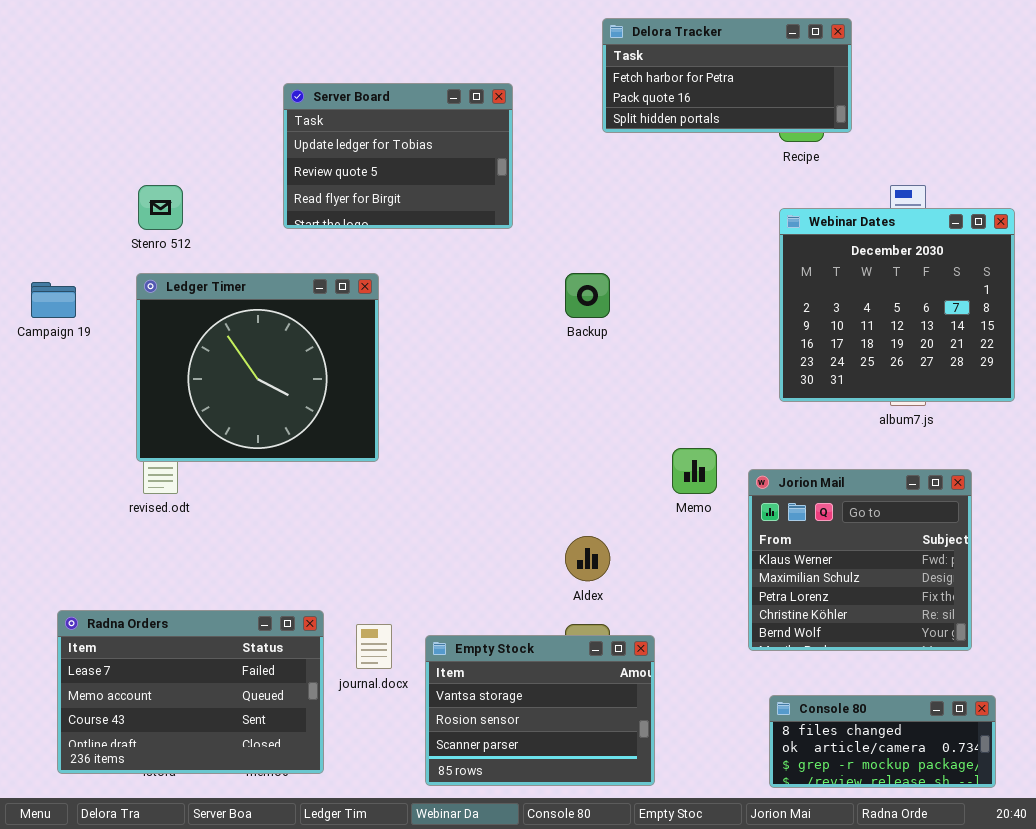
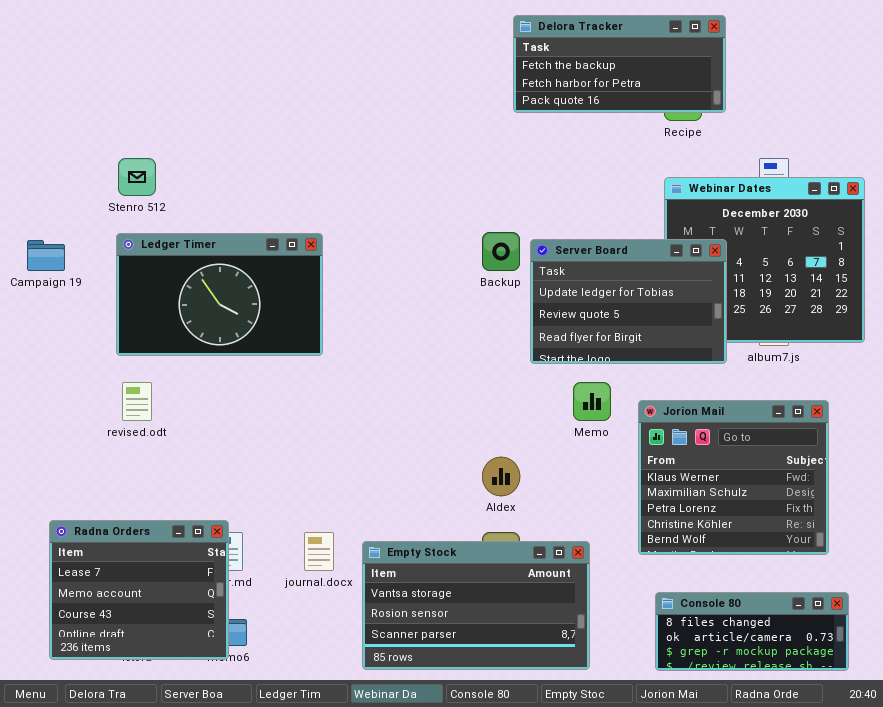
Delora Tracker: [602,18,852,133] -> [513,15,726,113], scrolled up 1 row
Server Board: [283,83,513,229] -> [530,239,727,364], moved
Ledger Timer: [136,273,379,462] -> [116,233,323,356], resized
Radna Orders: [57,610,324,774] -> [49,520,229,660], resized
Empty Stock: [425,635,655,786] -> [362,541,590,670], resized

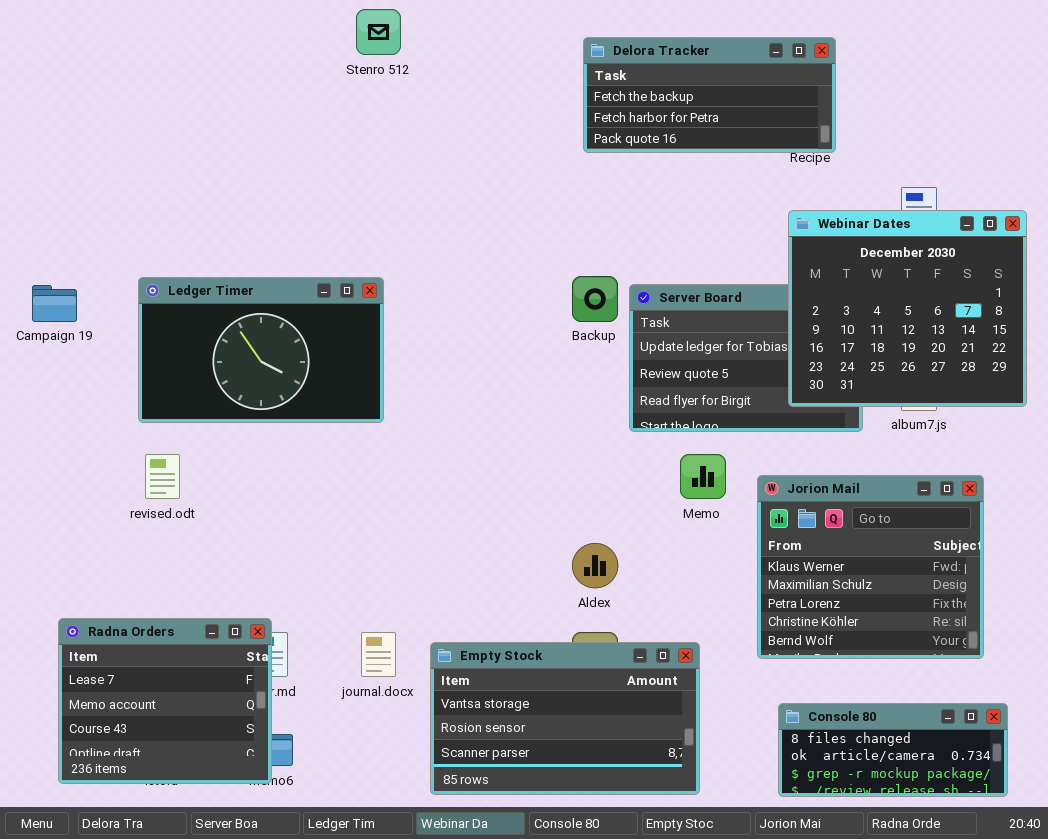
Delora Tracker: [513,15,726,113] -> [583,37,836,153], moved
Stenro 512: [118,158,156,196] -> [356,9,401,55], moved
Webinar Dates: [664,177,865,343] -> [788,210,1027,407], raised

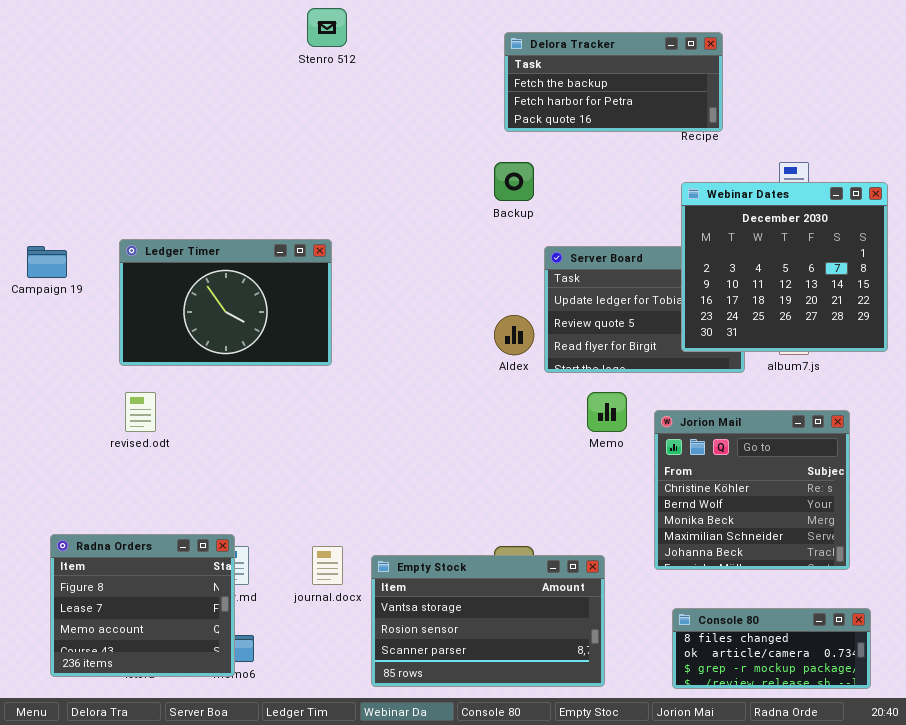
Backup: [572,276,618,322] -> [494,162,534,201], moved
Jorion Mail: [757,475,984,659] -> [654,410,850,570], scrolled down 3 rows
Aldex: [572,543,618,588] -> [494,315,534,355], moved
Radna Orders: [58,618,272,784] -> [50,534,235,677], scrolled up 1 row

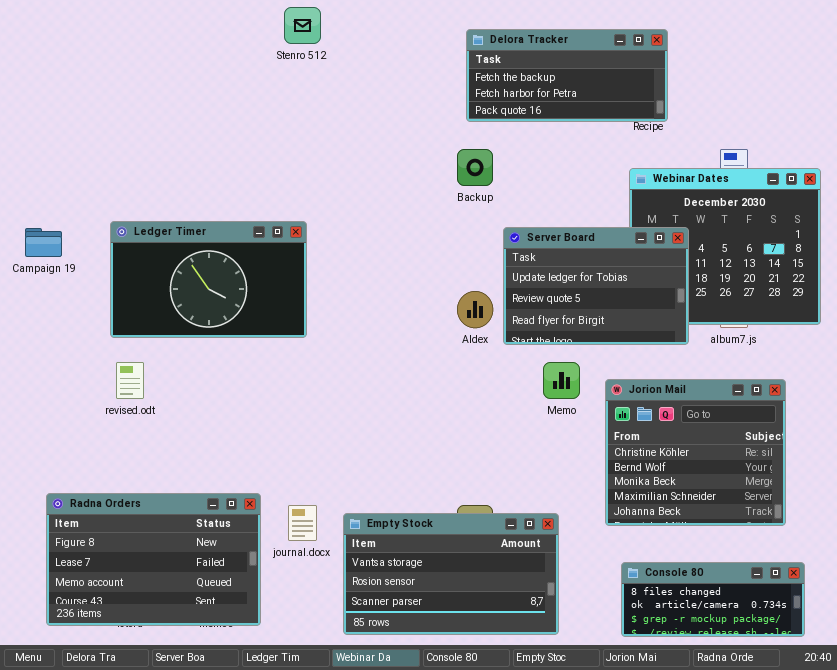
Server Board: [544,246,745,373] -> [503,227,689,345], raised
Radna Orders: [50,534,235,677] -> [46,493,261,626], resized

